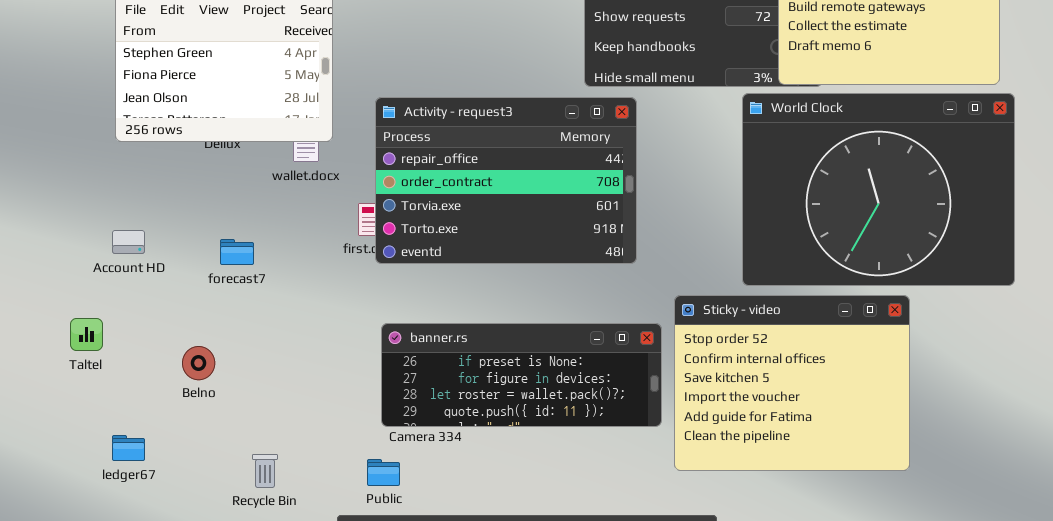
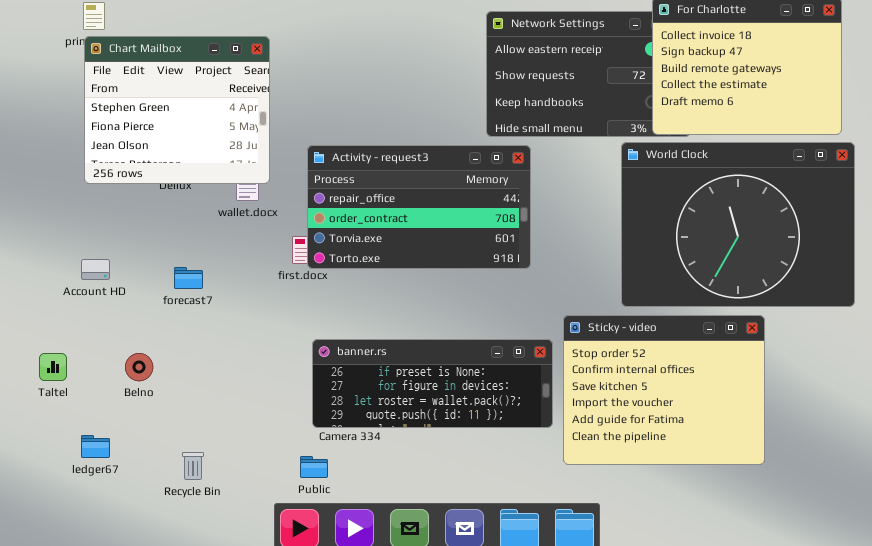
Activity - request3: [375,97,637,264] -> [307,145,531,269], resized
Taltel: [70,318,103,351] -> [39,353,67,381], moved
Belno: [182,346,215,380] -> [125,353,153,381], moved
Recycle Bin: [252,454,278,488] -> [182,452,204,480], moved

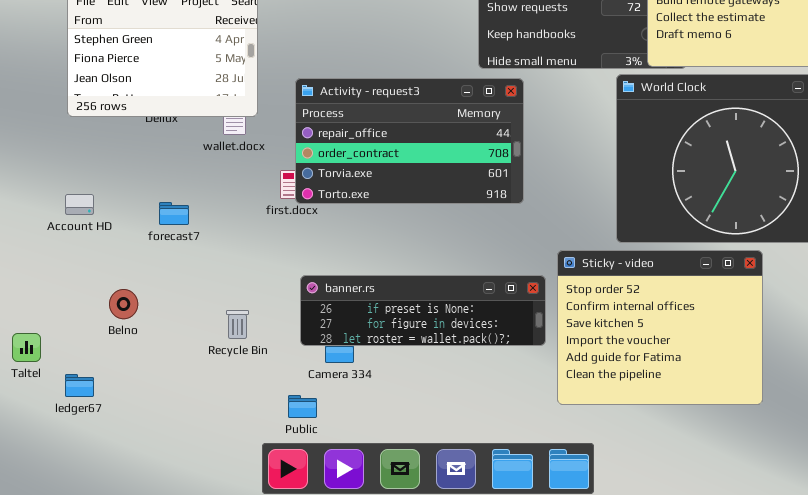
banner.rs: [312,339,553,428] -> [300,275,546,346], resized
Taltel: [39,353,67,381] -> [12,333,41,362], moved
Recycle Bin: [182,452,204,480] -> [226,310,249,339], moved

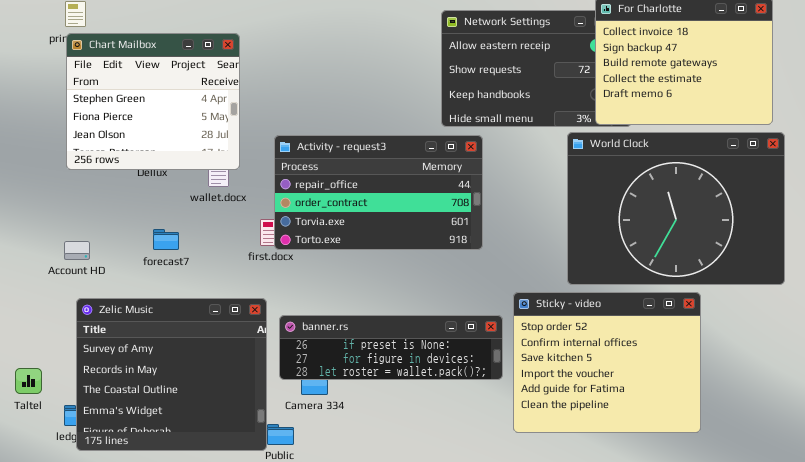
forecast7: [159,202,189,225] -> [153,229,179,250], moved
Zelic Music: none -> [76,298,267,451], opened

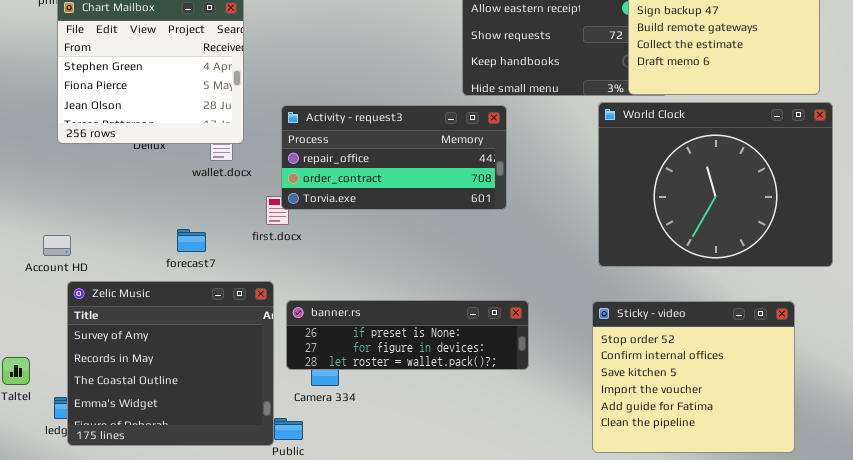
Activity - request3: [274,135,483,250] -> [281,105,507,210], resized
forecast7: [153,229,179,250] -> [177,229,206,252], moved
Account HD: [64,241,90,260] -> [43,235,71,256], moved
Sticky - video: [513,292,701,433] -> [592,301,795,453], moved

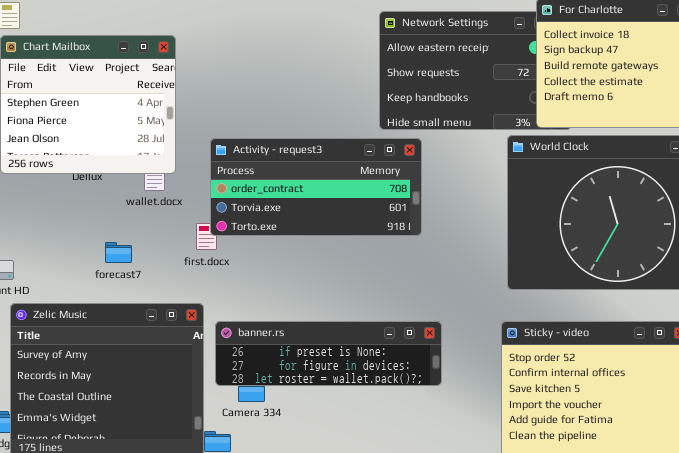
Activity - request3: [281,105,507,210] -> [210,138,422,236], scrolled down 1 row
forecast7: [177,229,206,252] -> [105,242,132,263], moved

